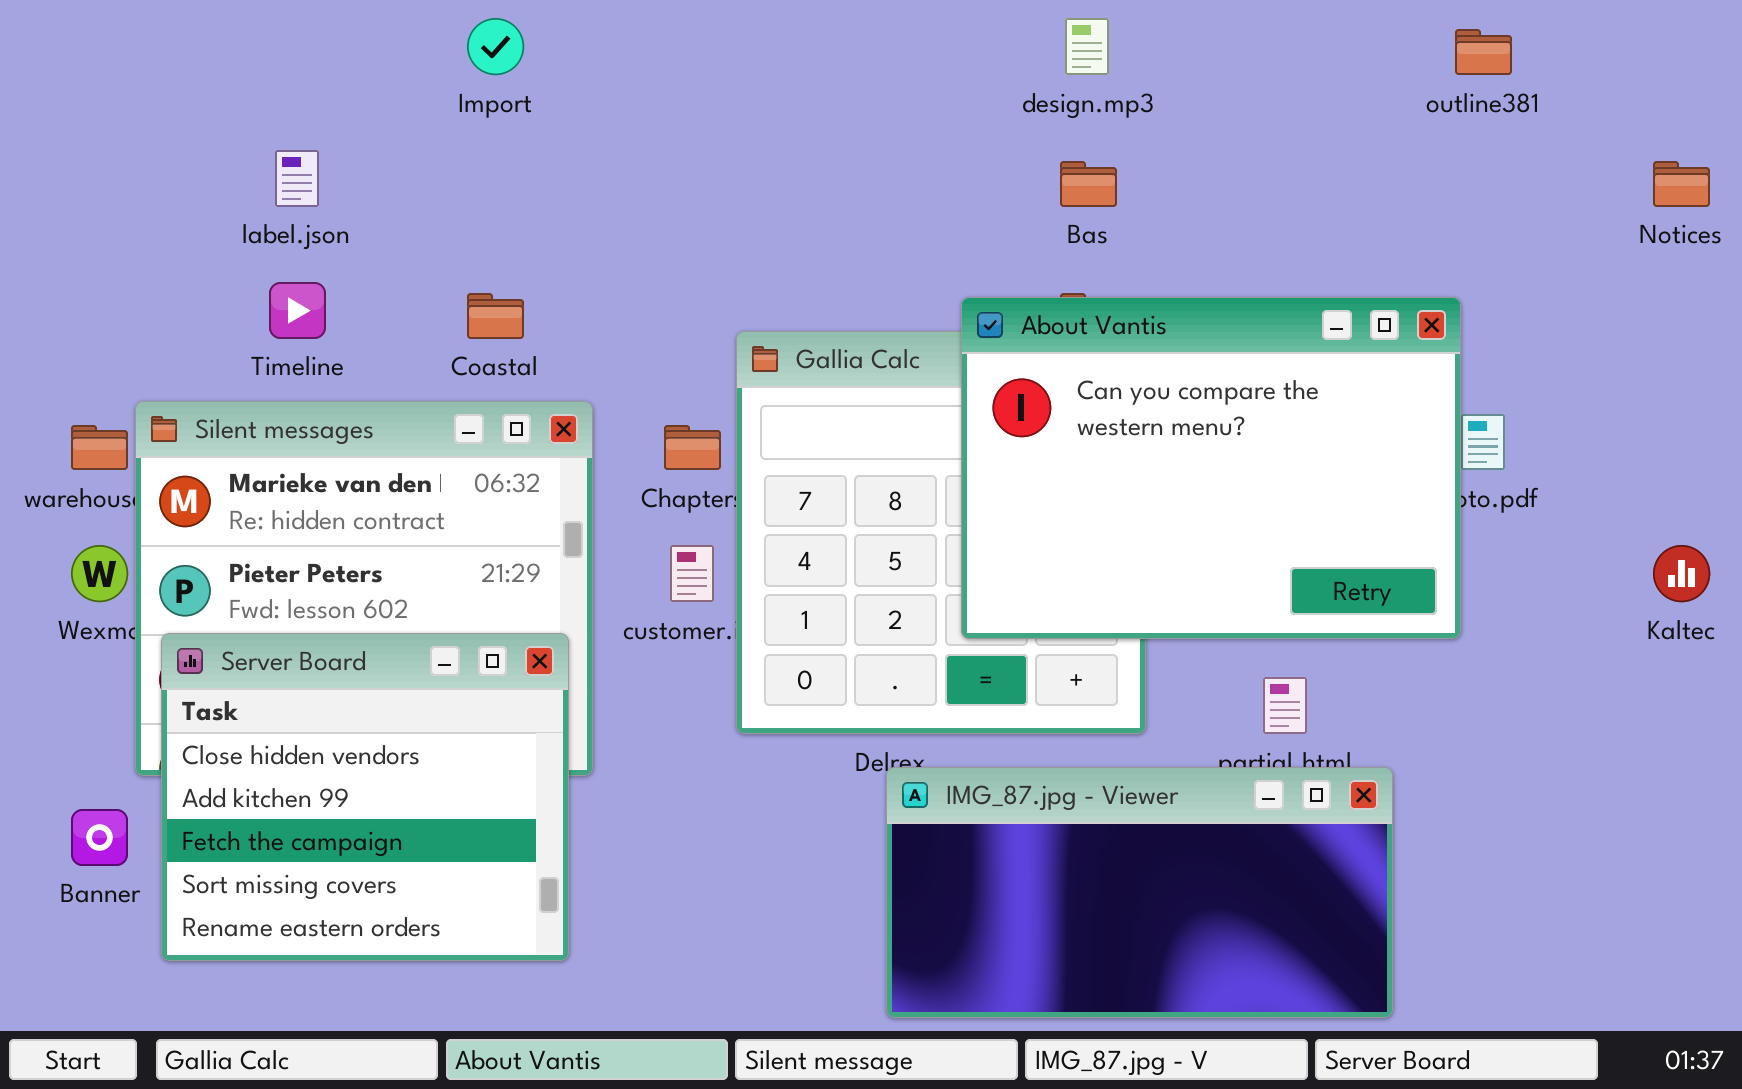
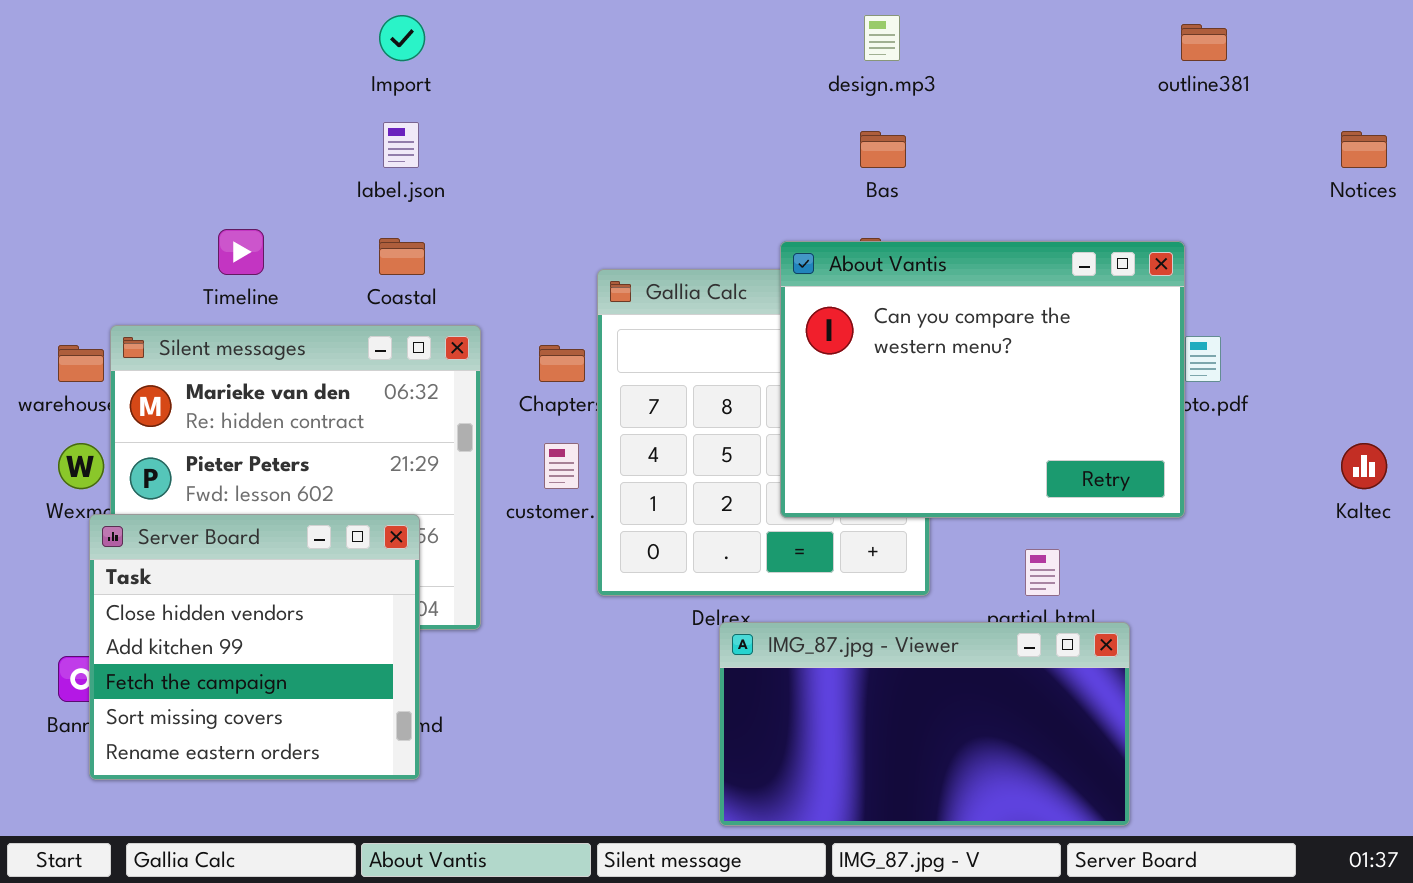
label.json: [275,150,319,207] -> [383,122,419,168], moved
Server Board: [161,633,569,961] -> [89,514,420,780], moved

